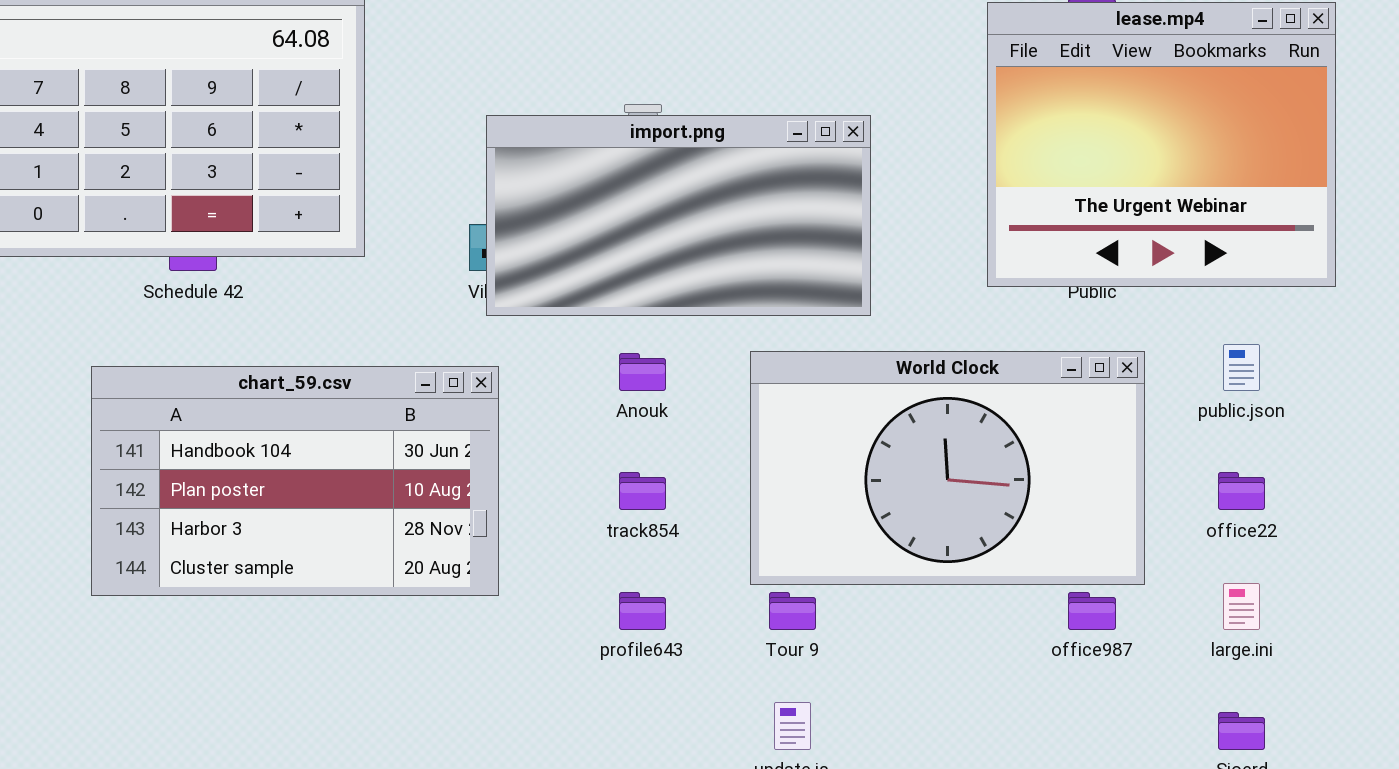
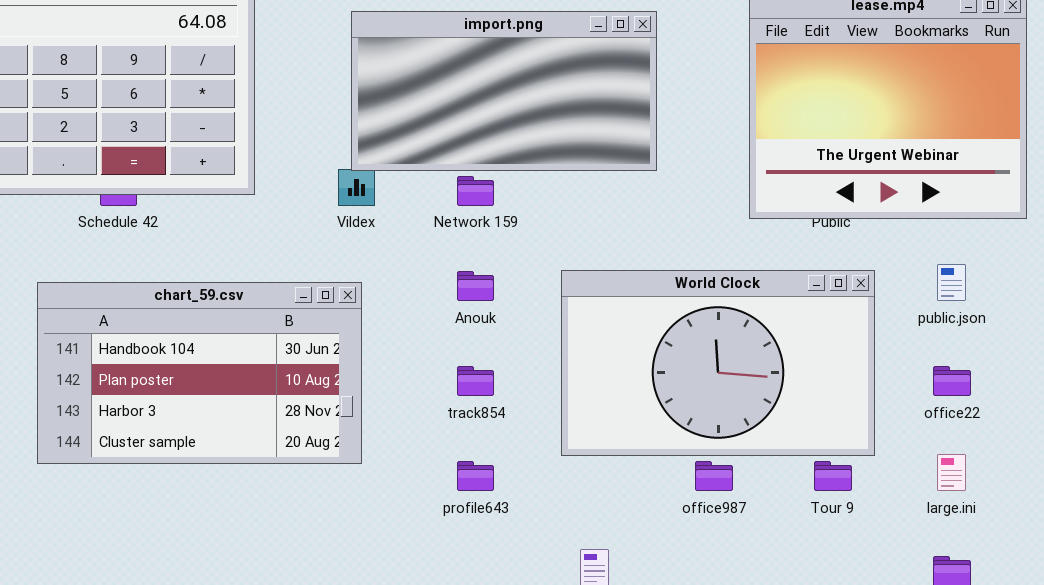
import.png: [486,115,871,316] -> [351,11,657,171], moved
Tour 9: [769,592,816,630] -> [814,461,852,491], moved
office987: [1068,592,1116,630] -> [695,461,733,491], moved

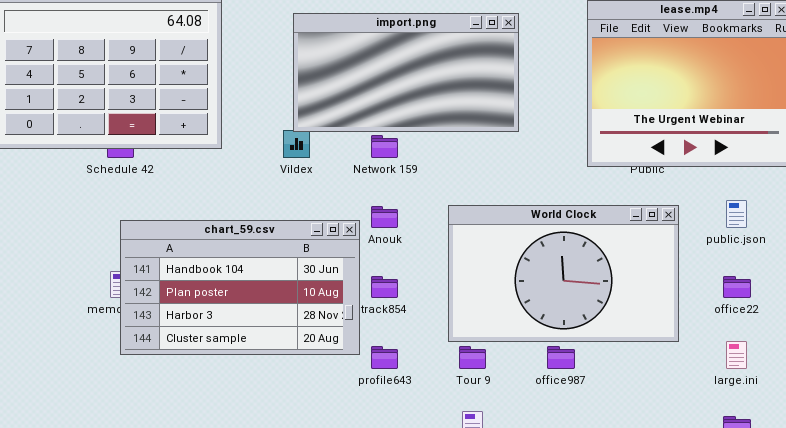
chart_59.csv: [37,282,362,464] -> [120,220,360,355], moved
Tour 9: [814,461,852,491] -> [459,346,486,369], moved

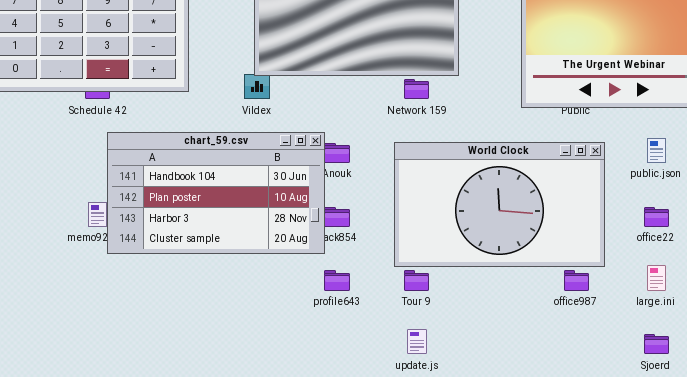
Network 159: [371,135,398,158] -> [404,79,429,99], moved
chart_59.csv: [120,220,360,355] -> [107,132,325,254], moved
office987: [547,346,575,369] -> [564,270,589,291], moved

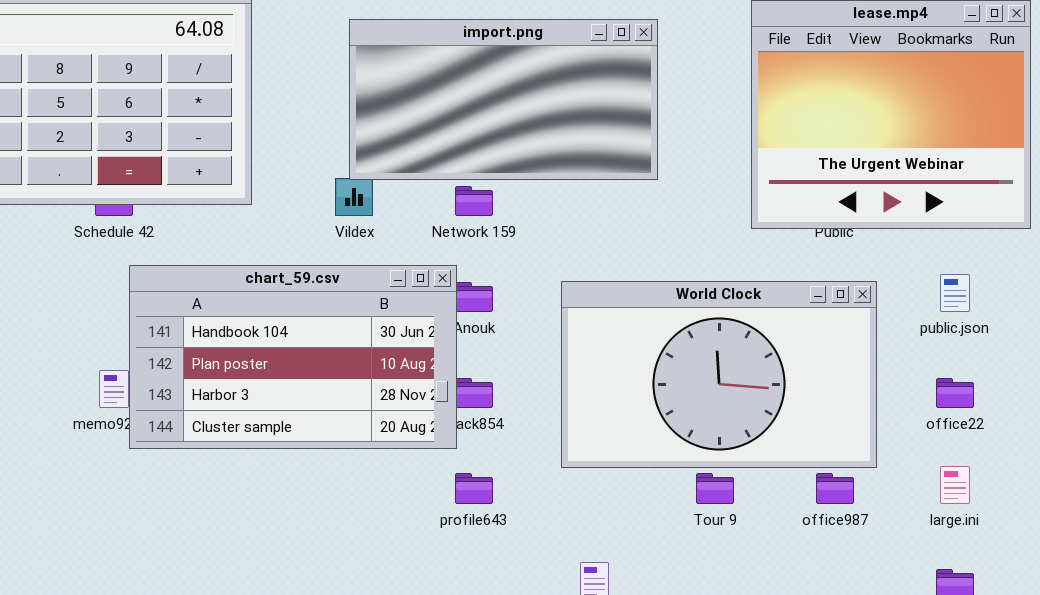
Network 159: [404,79,429,99] -> [455,186,493,216], moved
Tour 9: [404,270,429,291] -> [696,473,734,504], moved

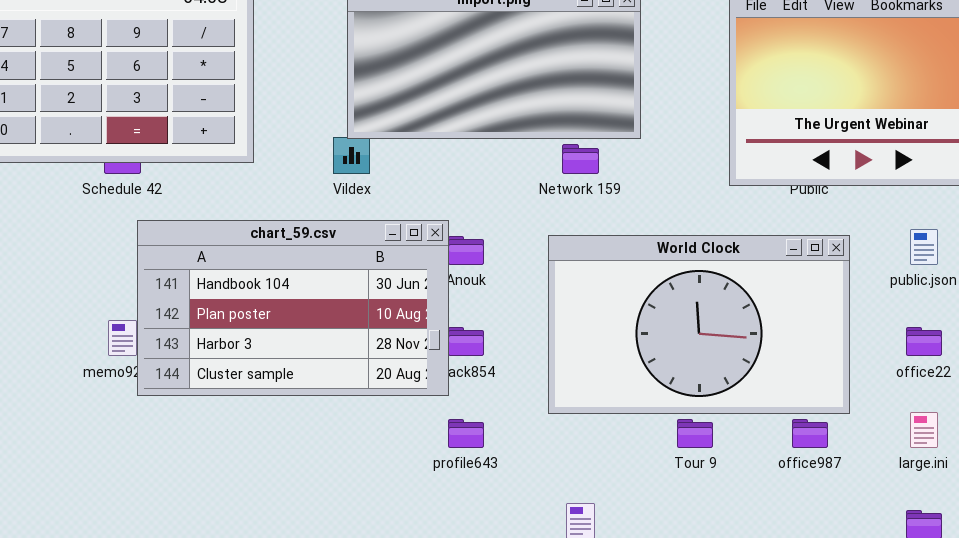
Network 159: [455,186,493,216] -> [562,144,599,174], moved

